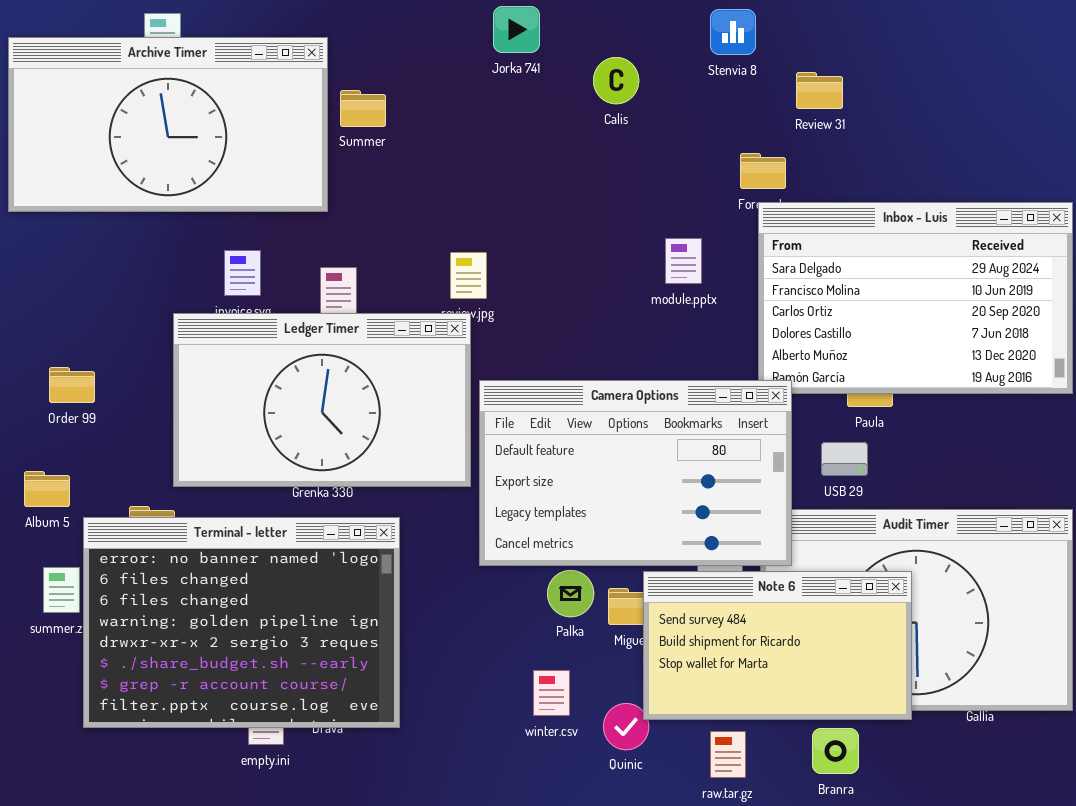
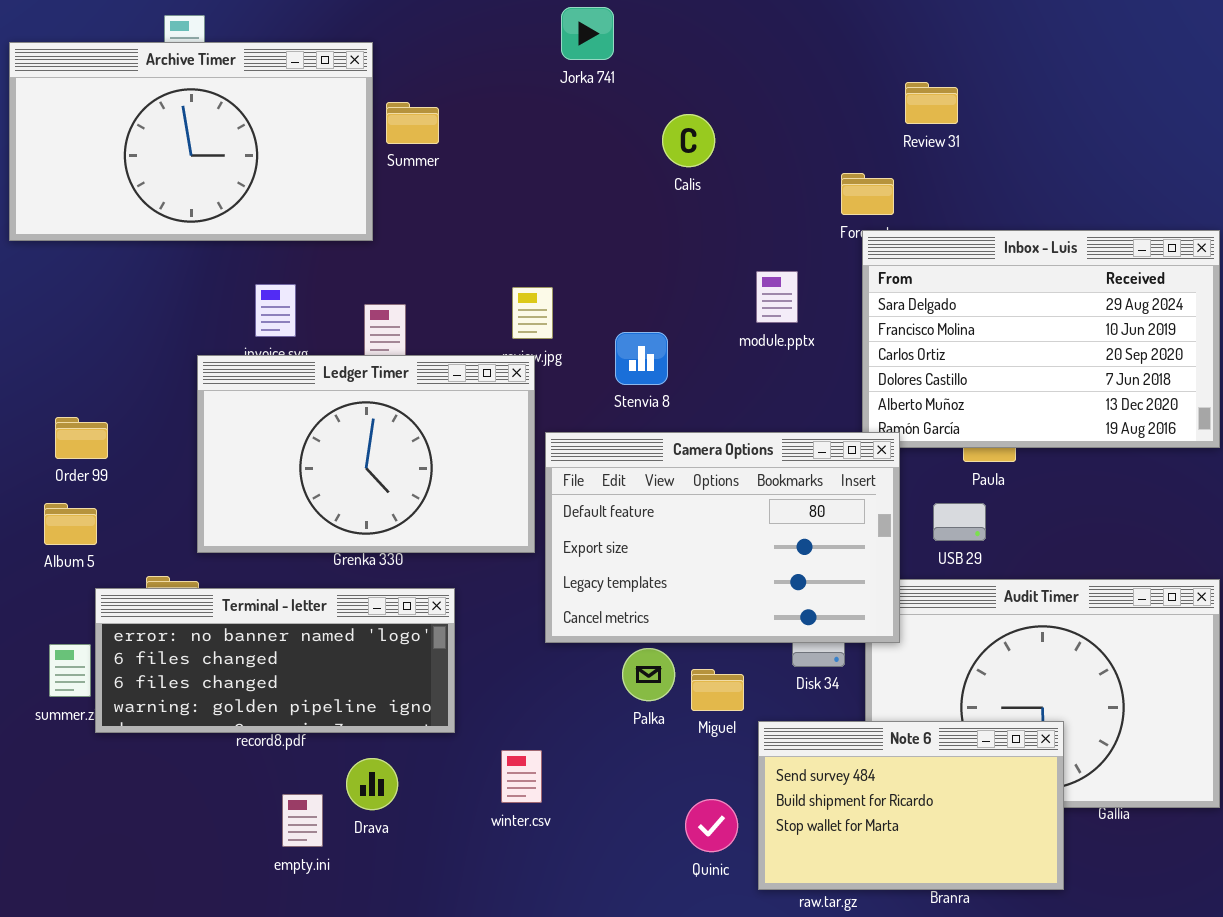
Stenvia 8: [710,9,756,55] -> [615,332,668,385], moved
Calis: [593,57,639,104] -> [662,114,715,167], moved
Album 5: [24,471,70,507] -> [44,503,97,545], moved
Terminal - letter: [83,517,400,728] -> [95,588,455,733], resized
Note 6: [643,571,912,720] -> [758,721,1064,890], moved
winter.csv: [533,670,570,716] -> [501,750,542,803], moved

